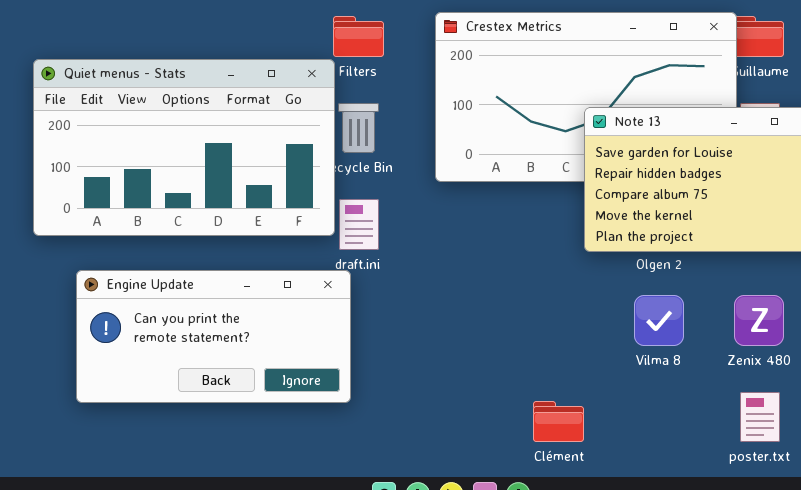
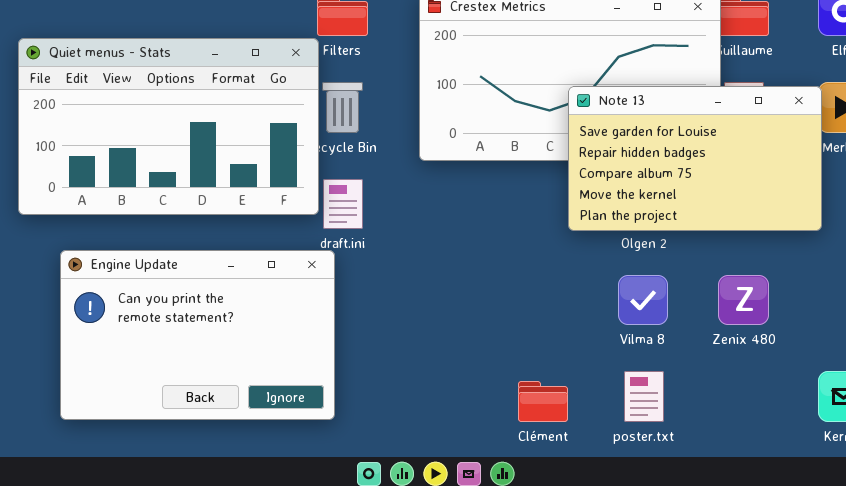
Engine Update: [76,270,351,403] -> [60,250,335,420], resized
poster.txt: [740,392,780,442] -> [624,371,664,422], moved

